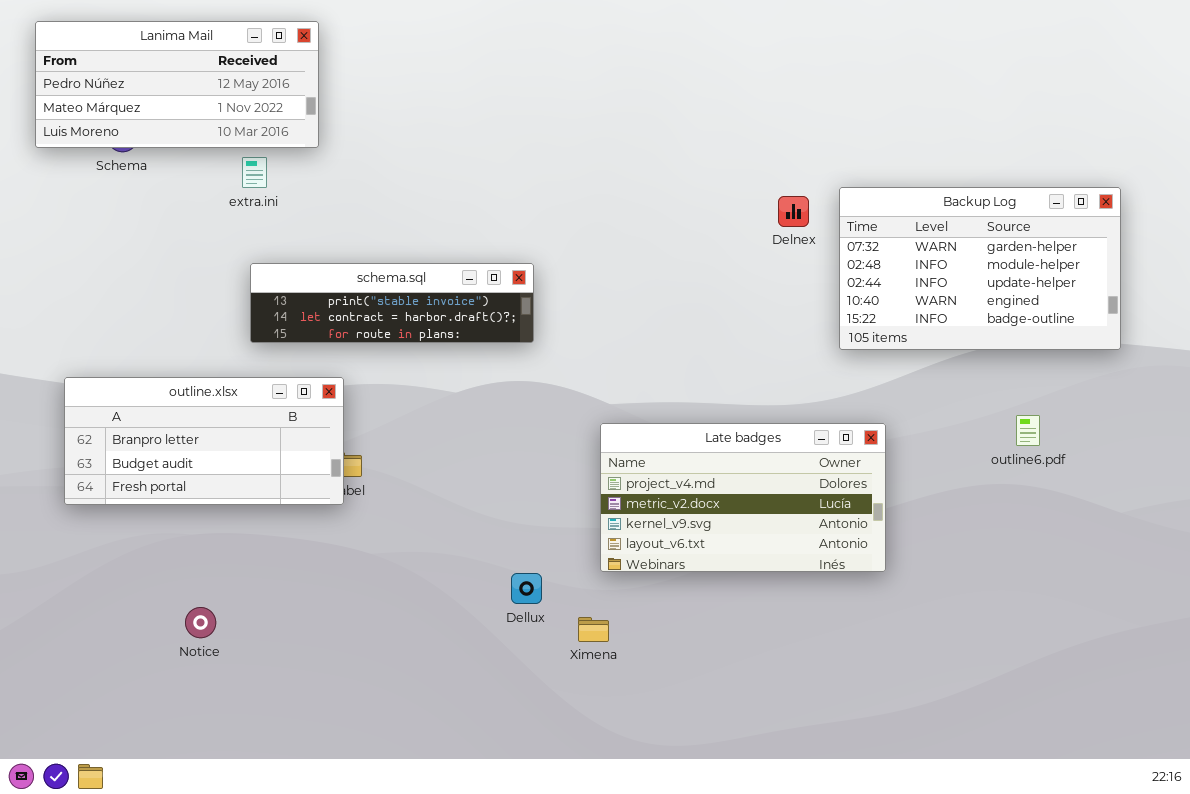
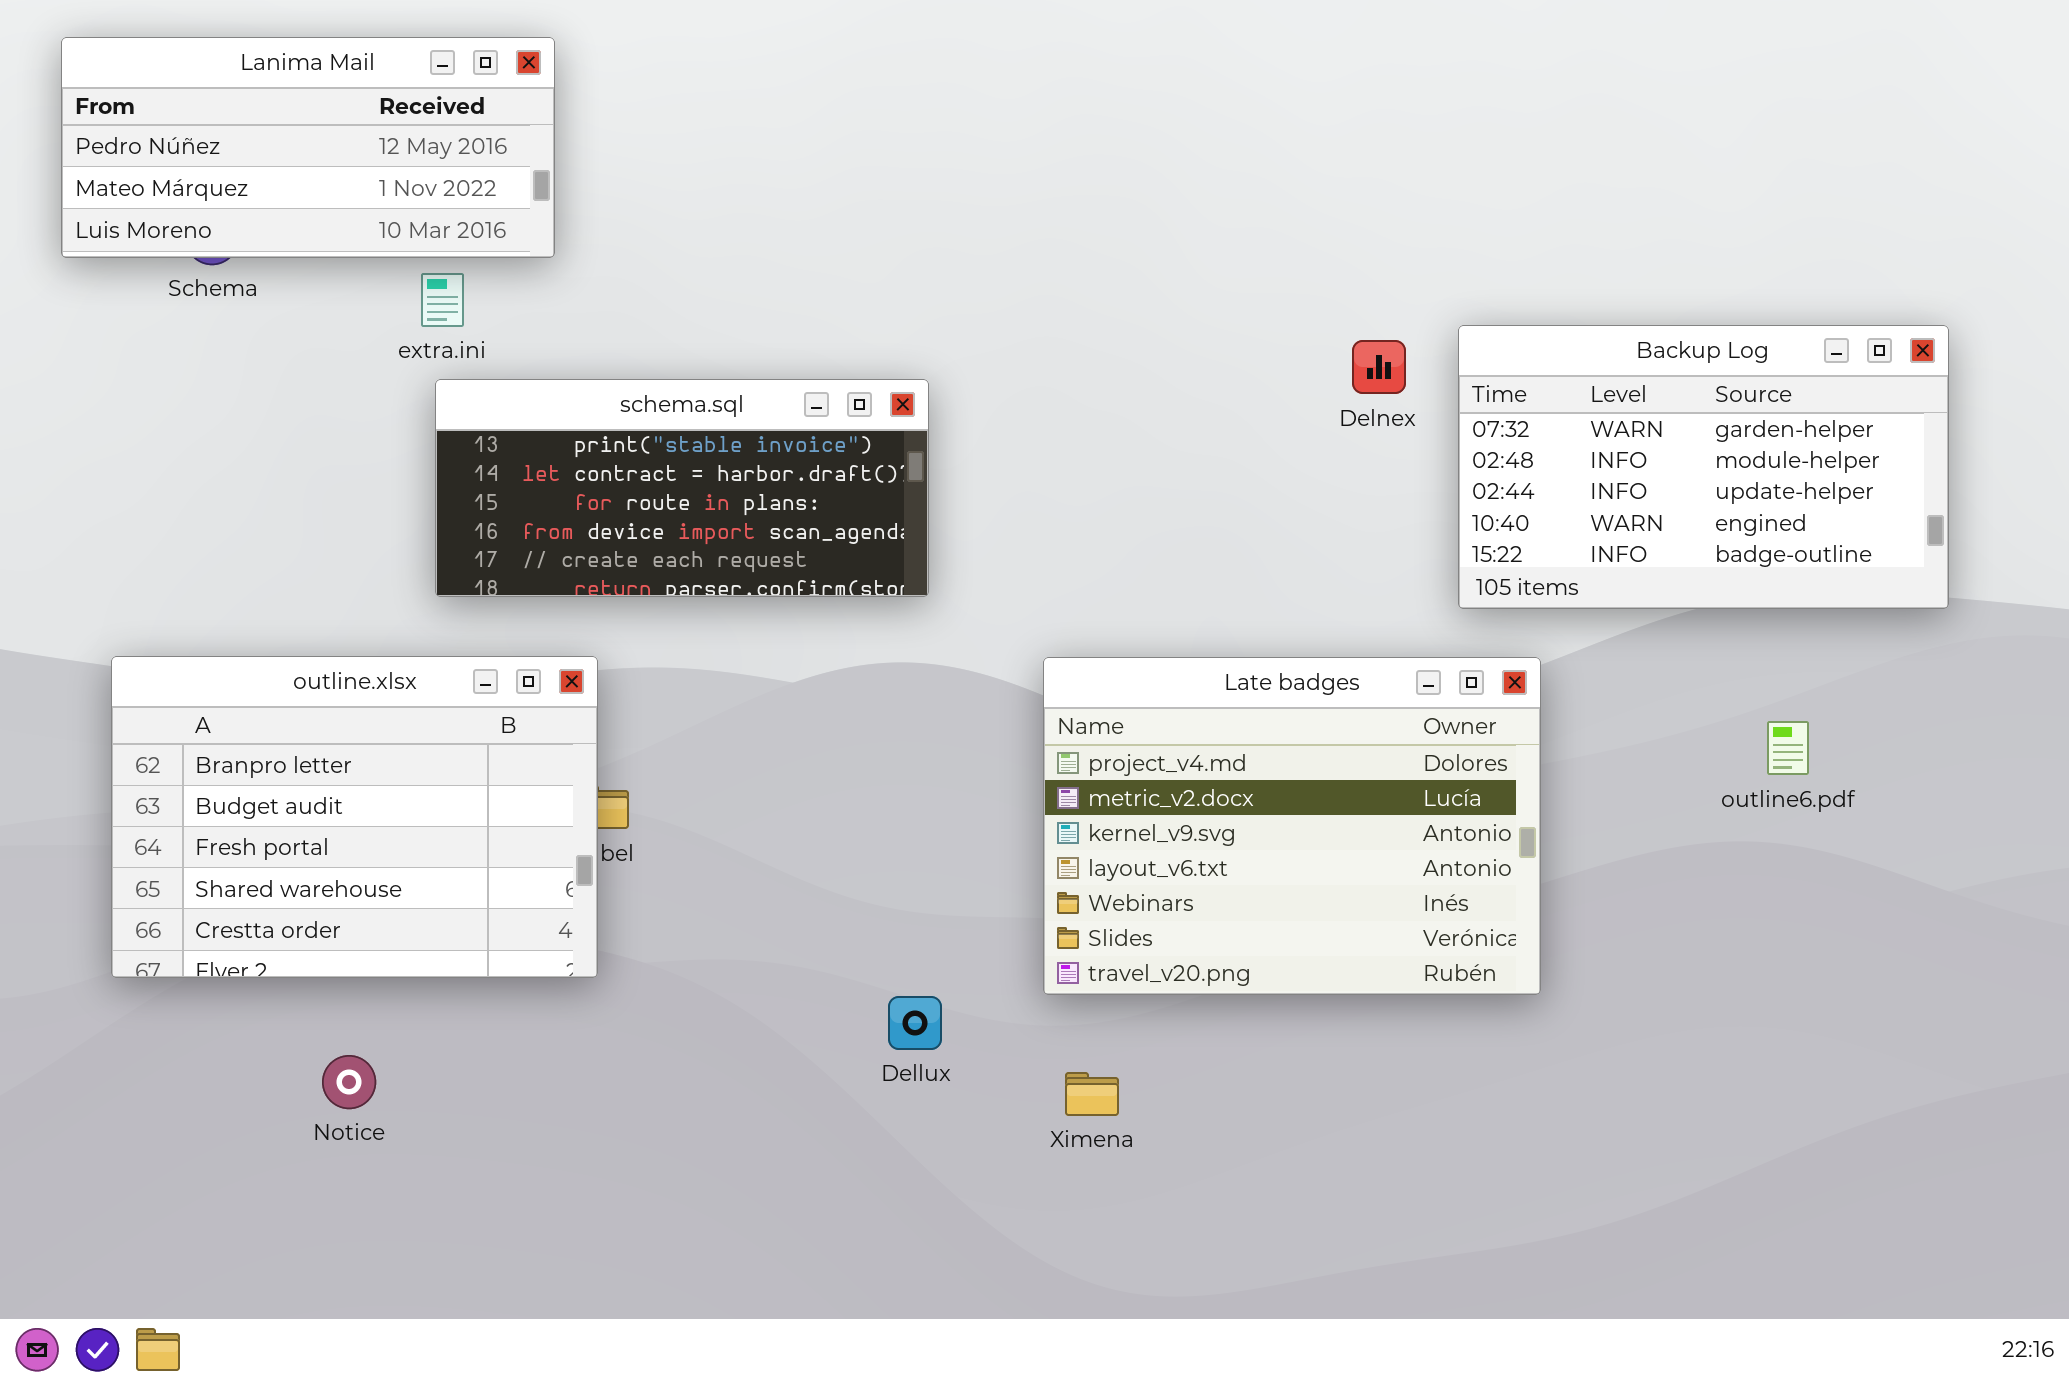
schema.sql: [250,263,534,343] -> [435,379,929,597], resized
outline.xlsx: [64,377,344,505] -> [111,656,598,978], resized
Late badges: [600,423,886,572] -> [1043,657,1541,995], resized
Ximena: [578,617,609,642] -> [1065,1072,1119,1116], moved

